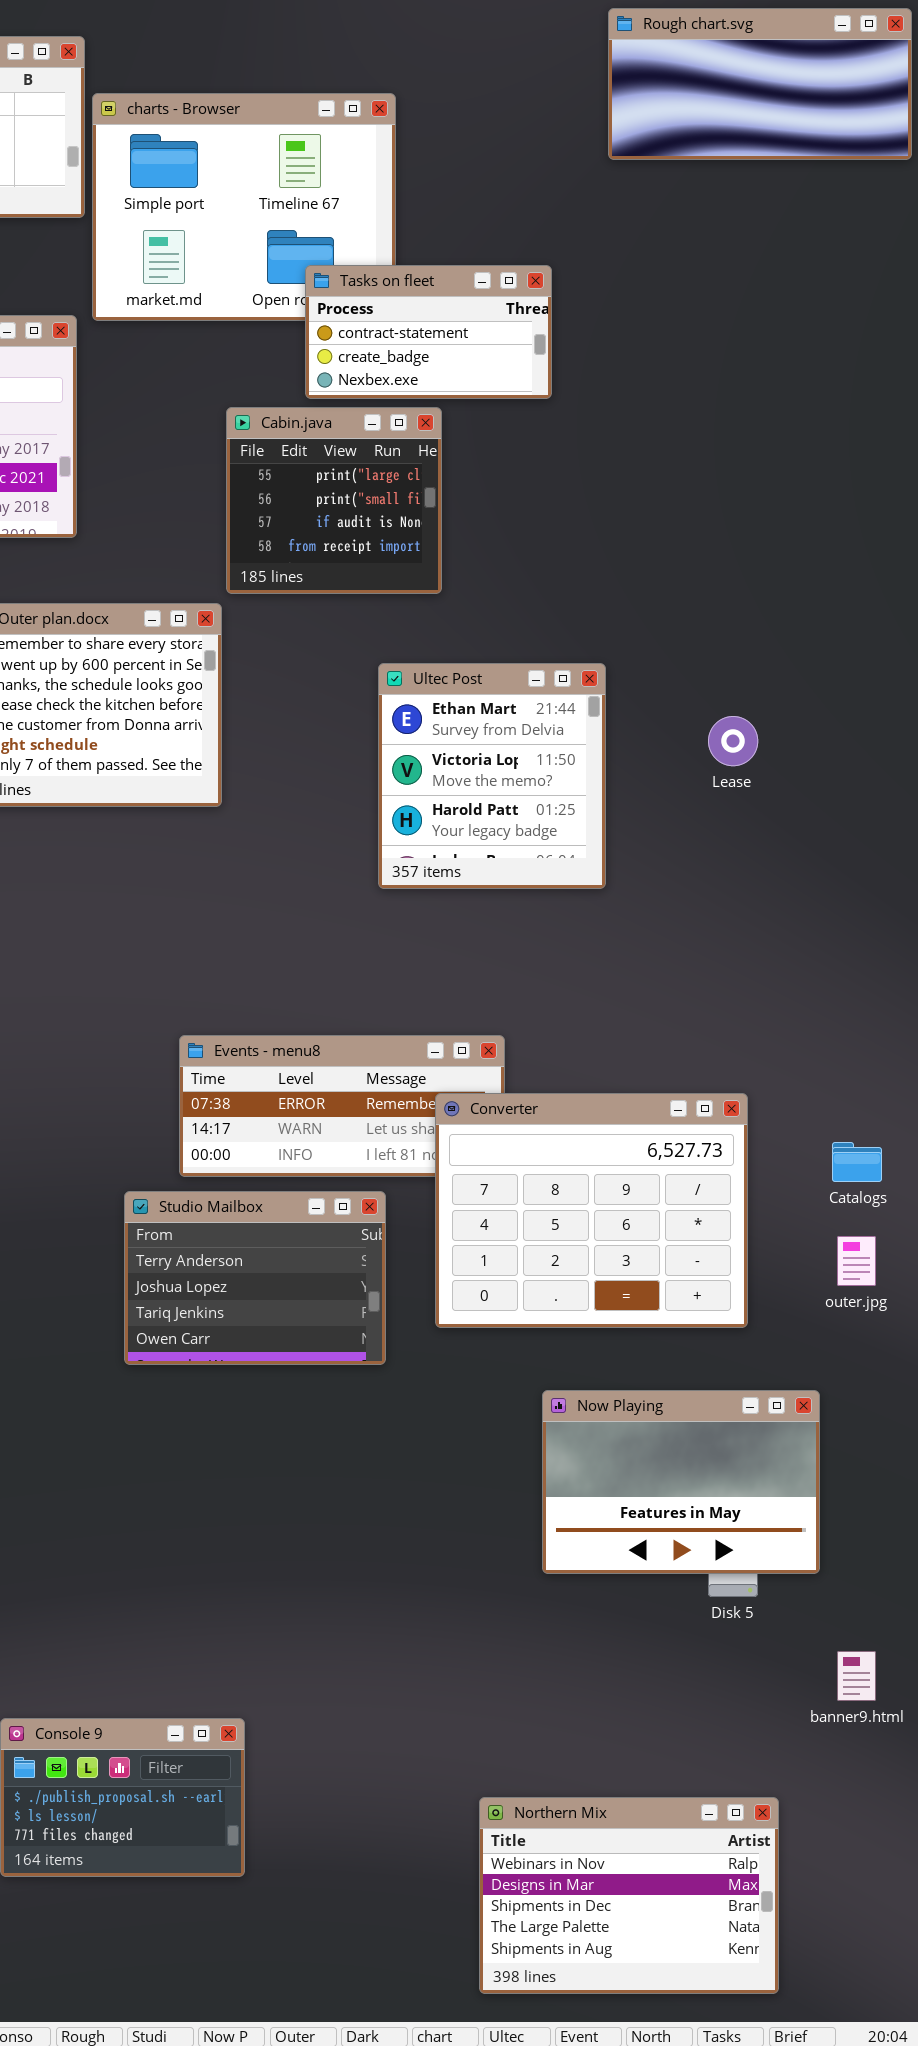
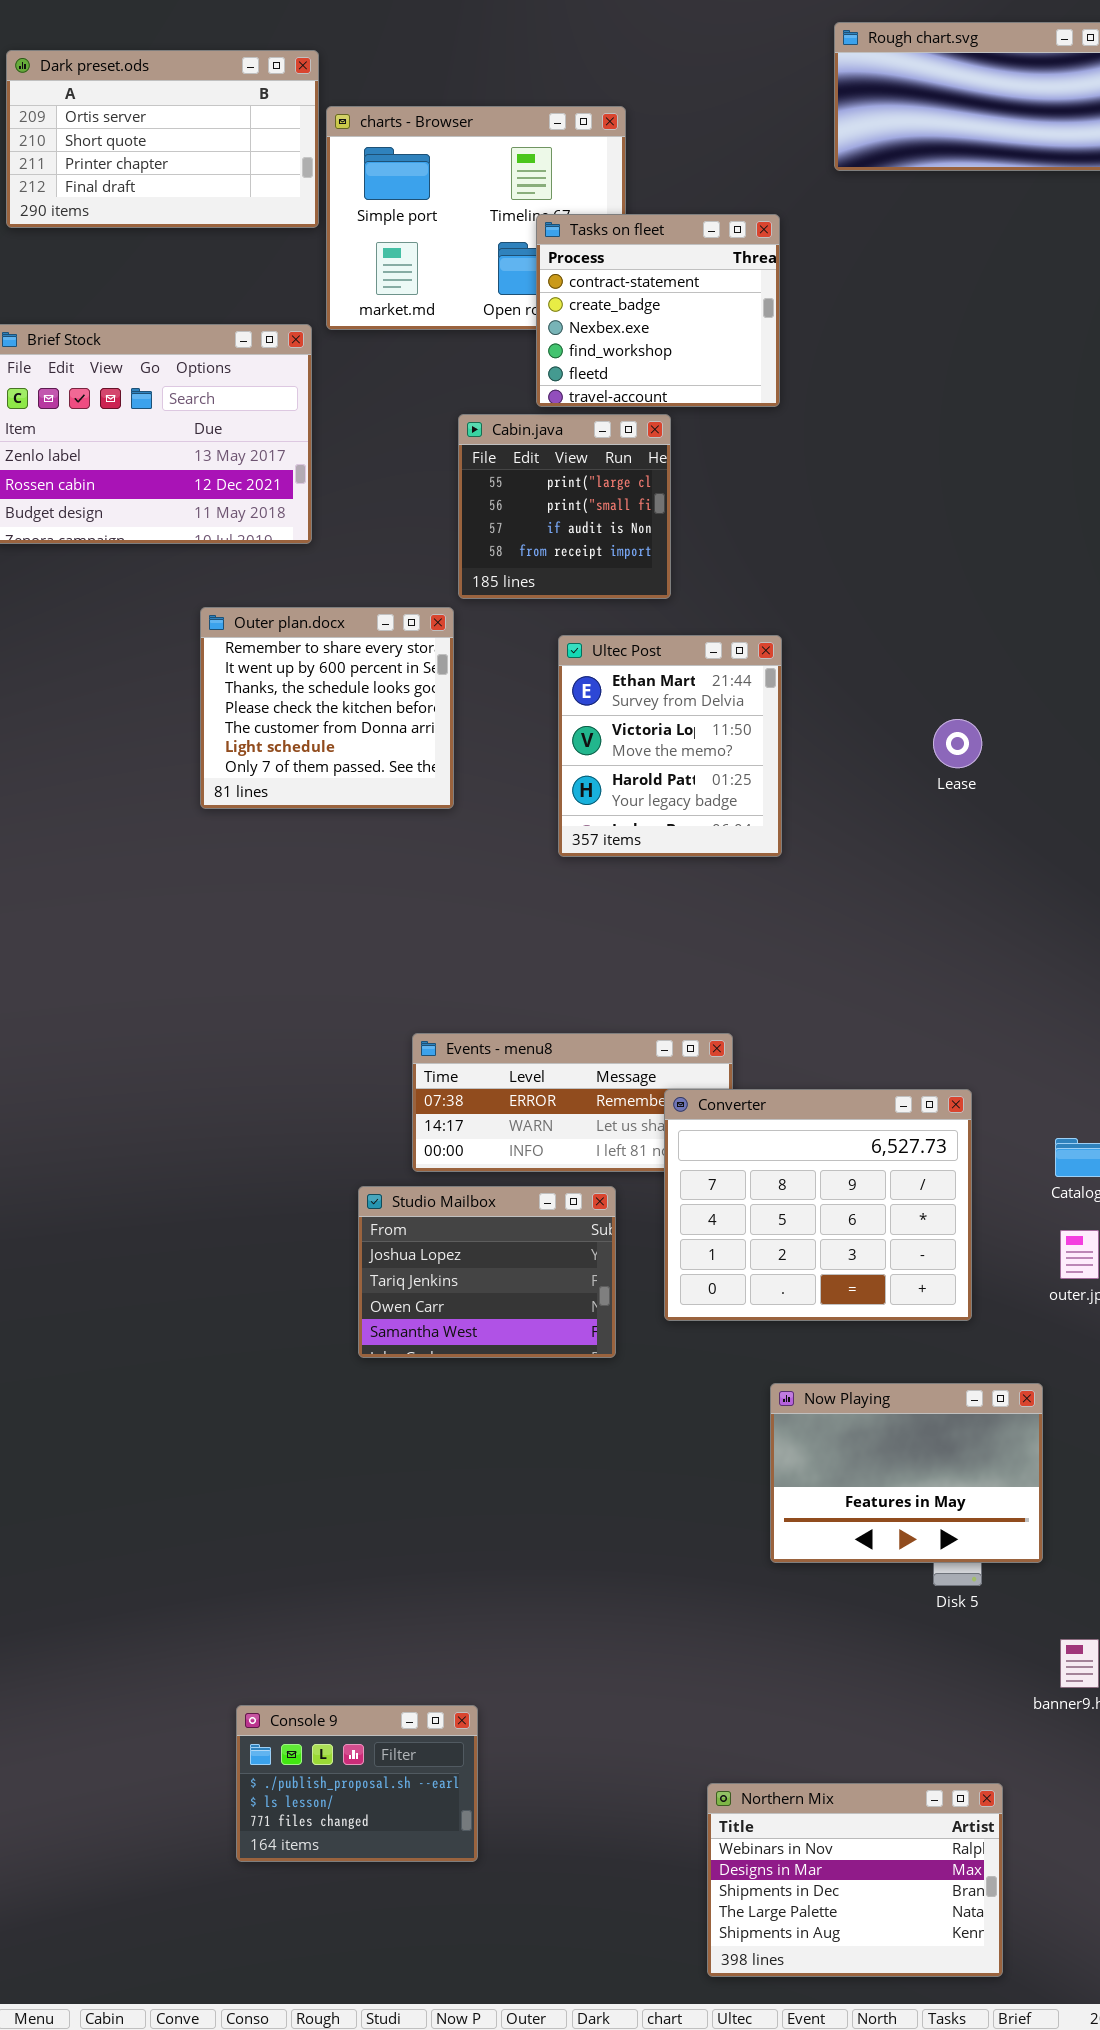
Tasks on fleet: [305,265,552,399] -> [536,214,780,407], resized
Ultec Post: [378,663,606,889] -> [558,635,782,857], moved
Studio Mailbox: [124,1191,386,1365] -> [358,1186,616,1358], scrolled down 1 row

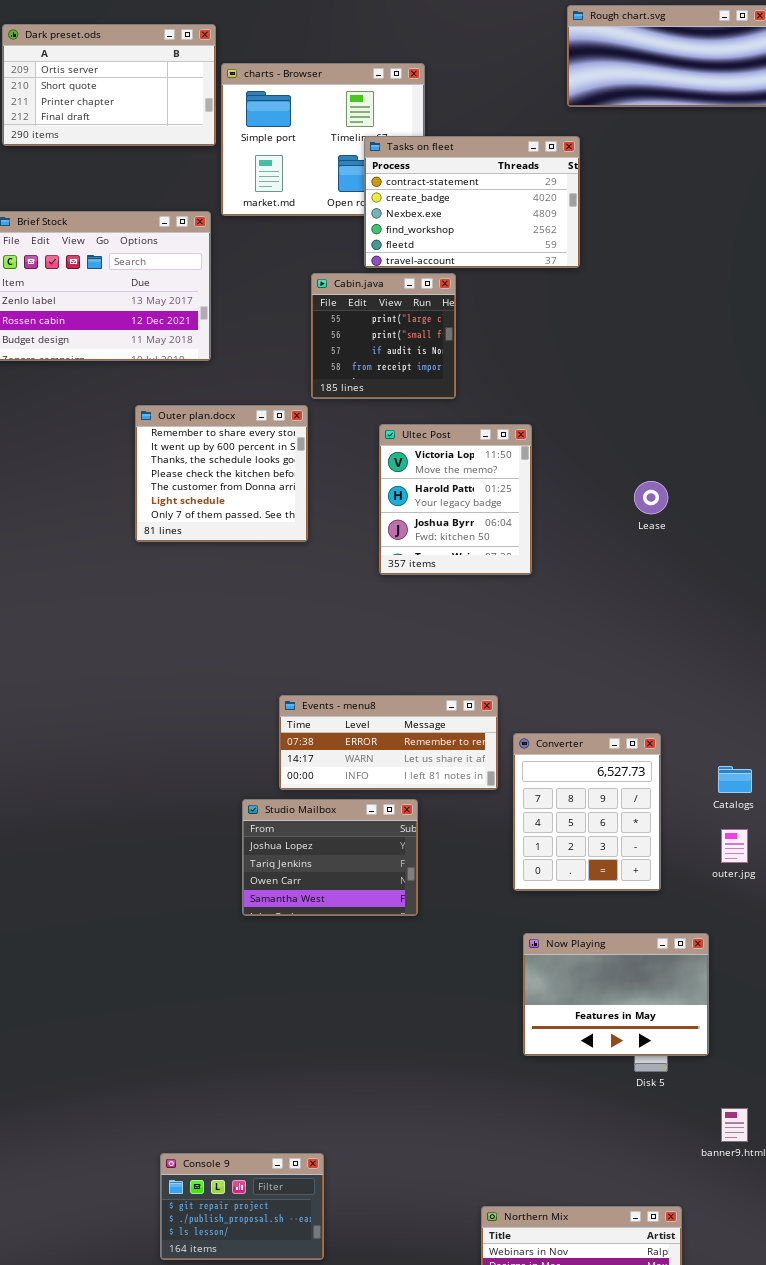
Tasks on fleet: [536,214,780,407] -> [364,136,580,268], resized
Ultec Post: [558,635,782,857] -> [379,424,532,575], scrolled down 1 row
Converter: [664,1089,972,1321] -> [513,733,661,891], resized
Console 9: [236,1705,478,1862] -> [160,1153,324,1260], scrolled up 1 row

